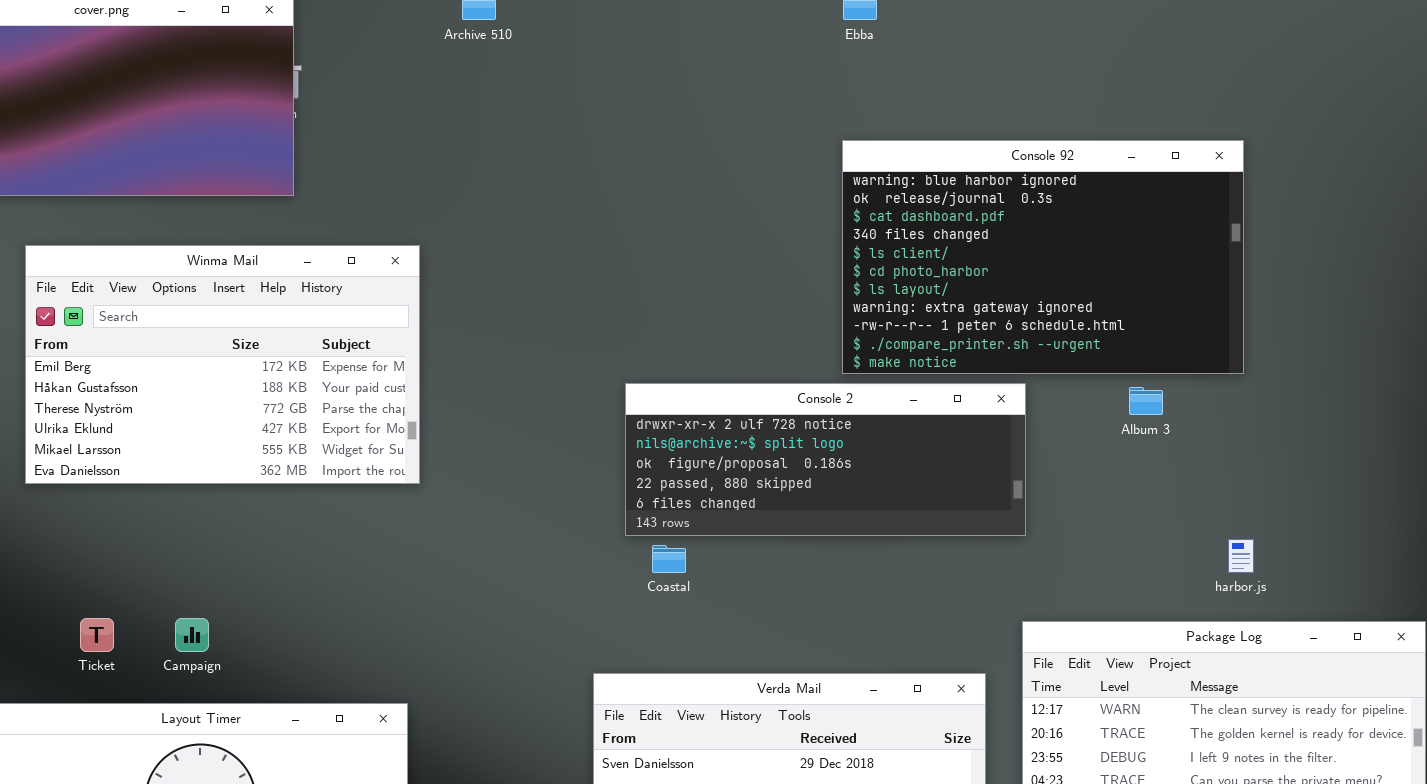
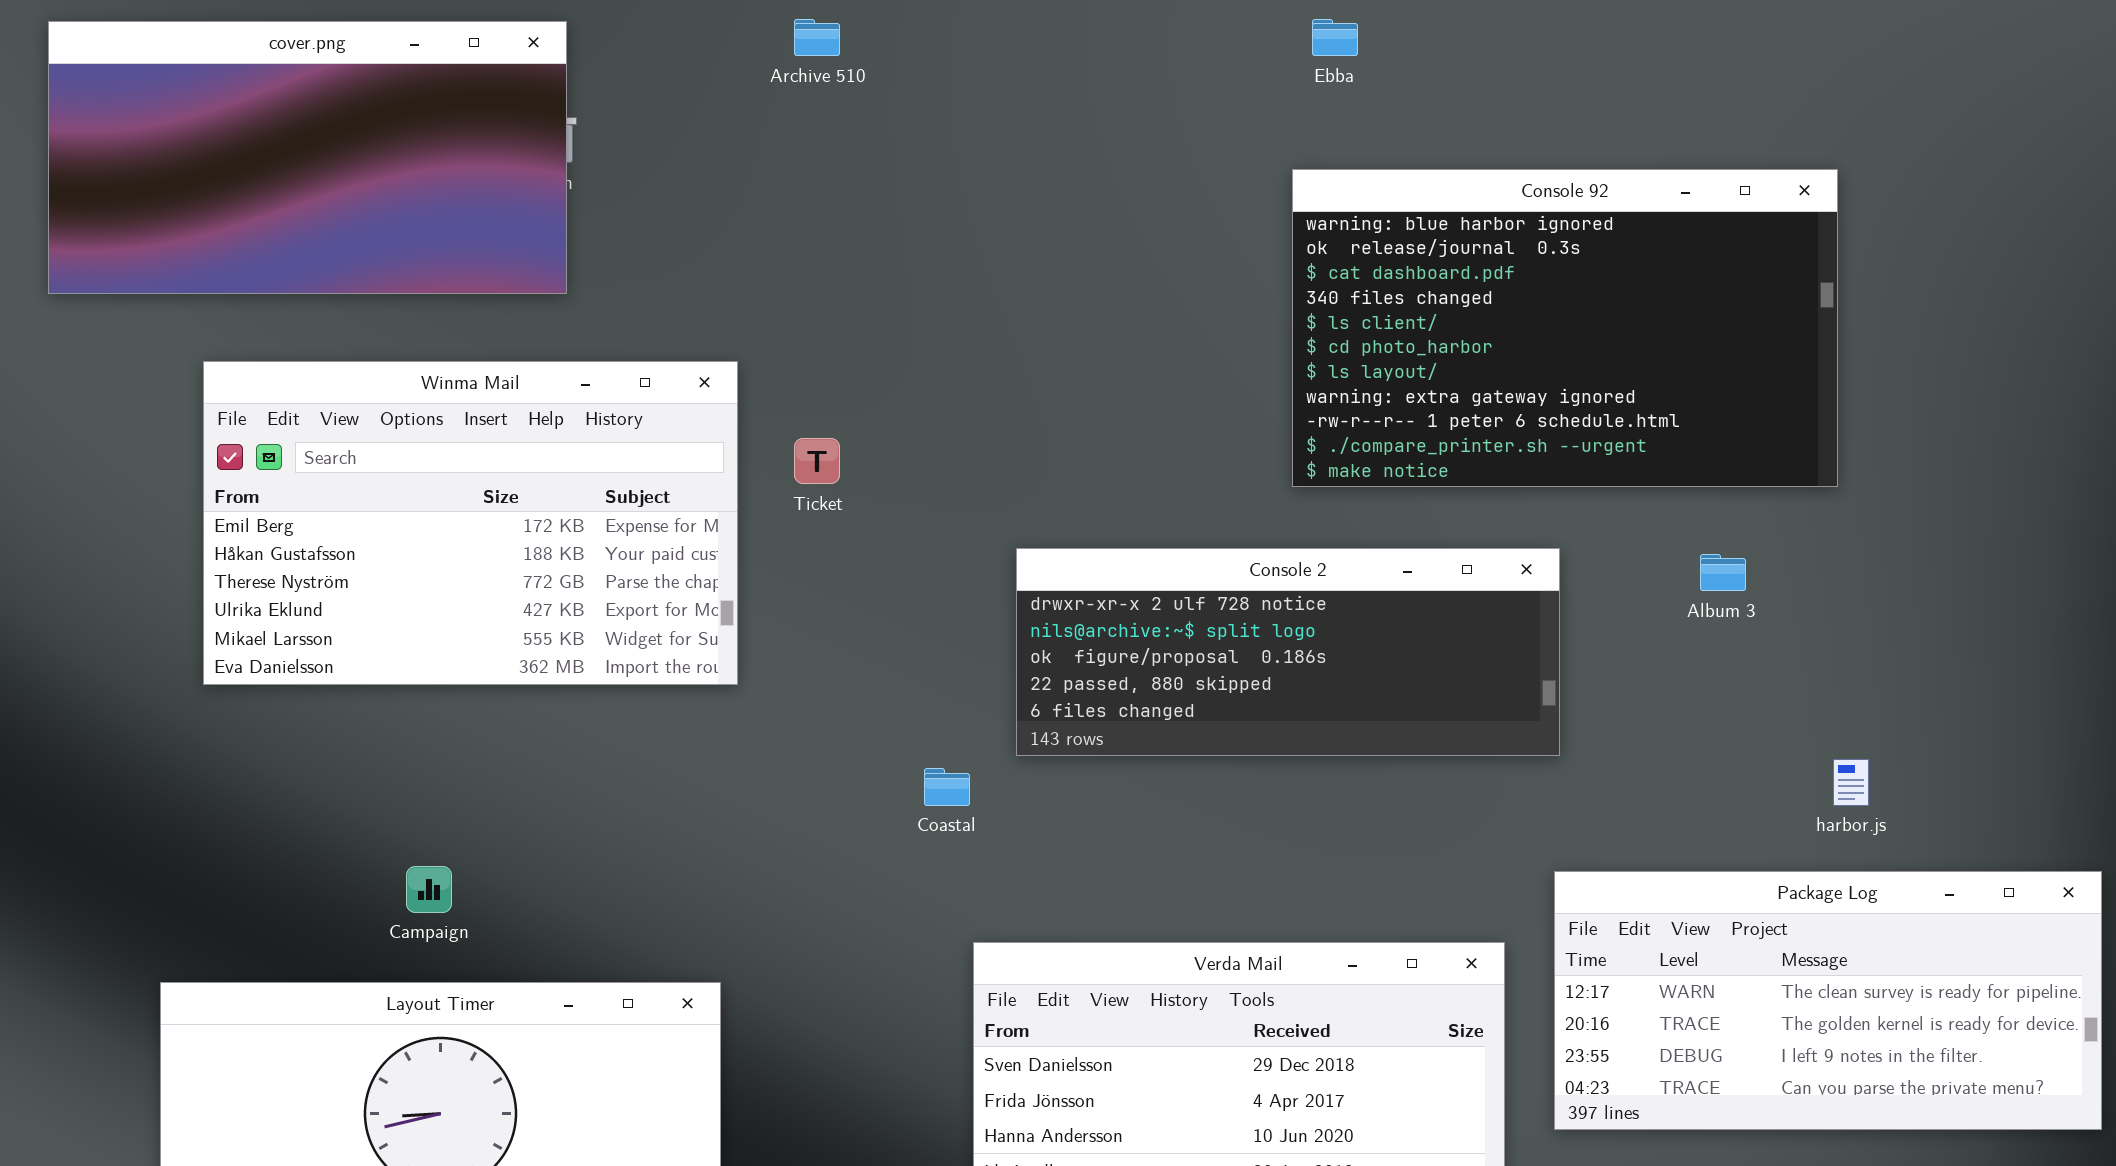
Console 92: [842,140,1244,374] -> [1292,169,1838,487], moved
Coastal: [652,545,686,573] -> [924,768,970,806], moved
Ticket: [80,618,114,652] -> [794,438,840,484], moved

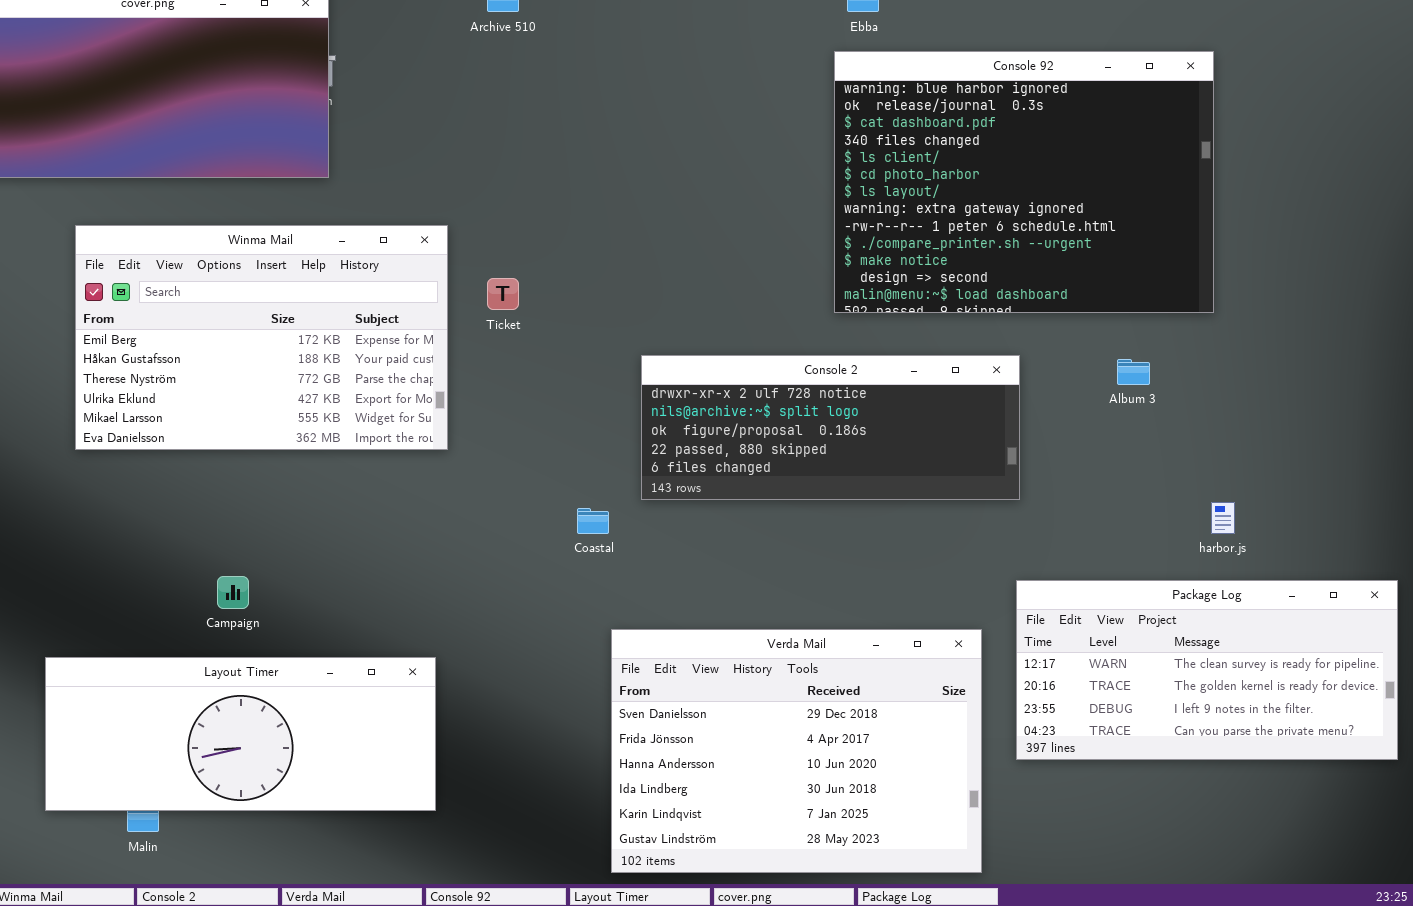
Console 92: [1292,169,1838,487] -> [834,51,1214,313], resized

